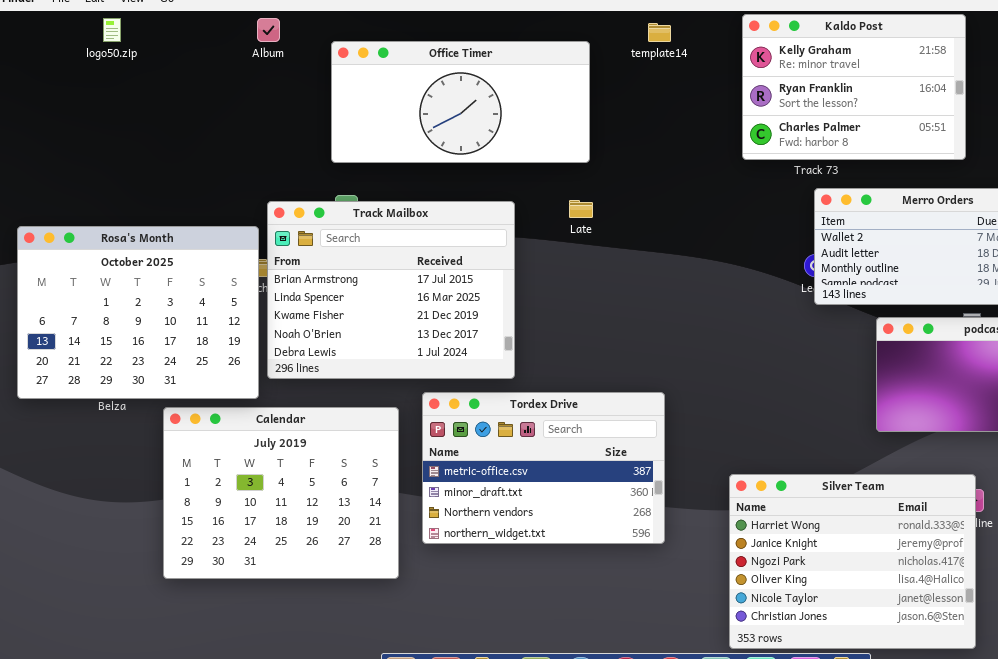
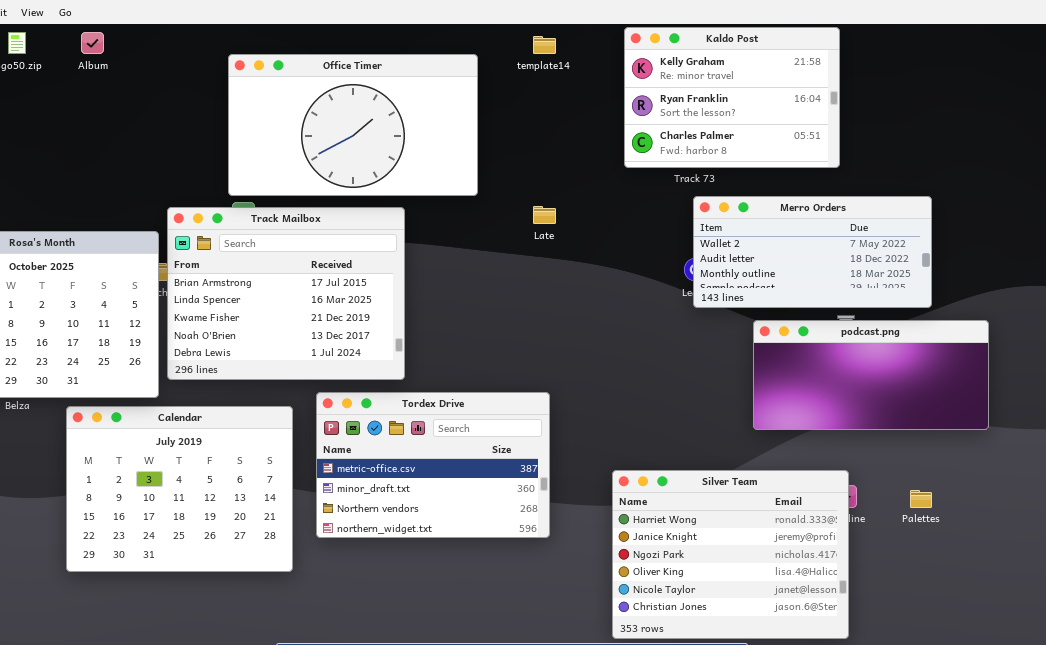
Album: [257,18,280,42] -> [81,32,104,54], moved
Office Timer: [331,41,590,163] -> [228,54,478,196], resized
Late: [569,200,593,218] -> [533,206,556,224], moved

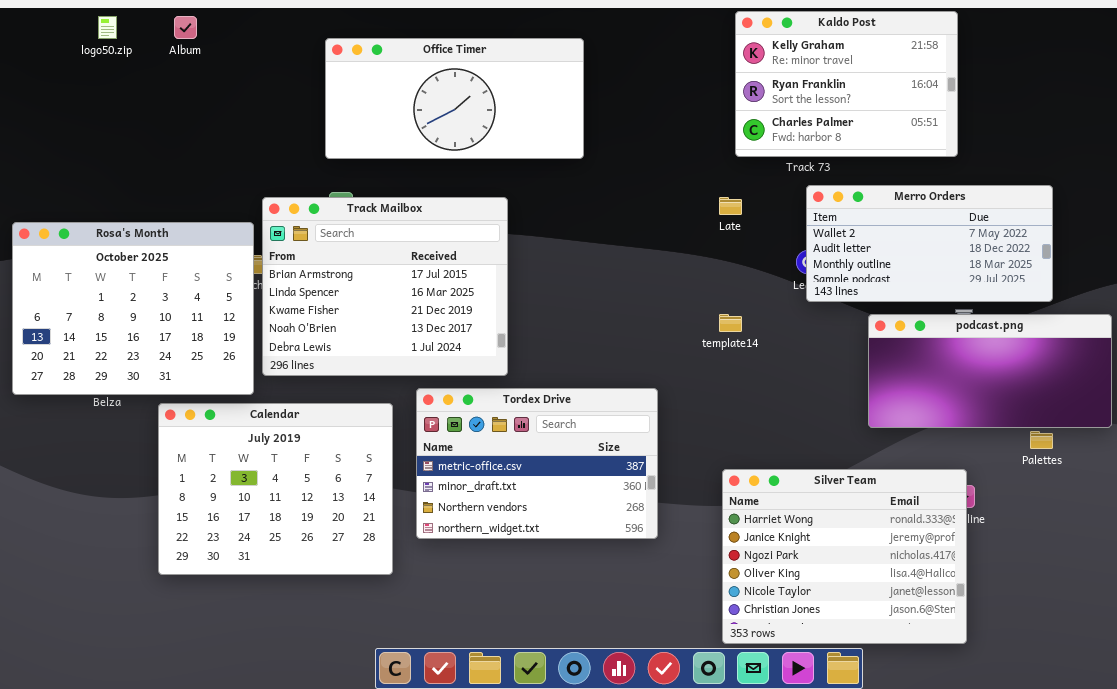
template14: [533,36,556,54] -> [719,314,742,332], moved
Office Timer: [228,54,478,196] -> [325,38,584,159], resized
Late: [533,206,556,224] -> [719,197,742,215], moved
Palettes: [910,490,932,508] -> [1030,431,1053,449], moved

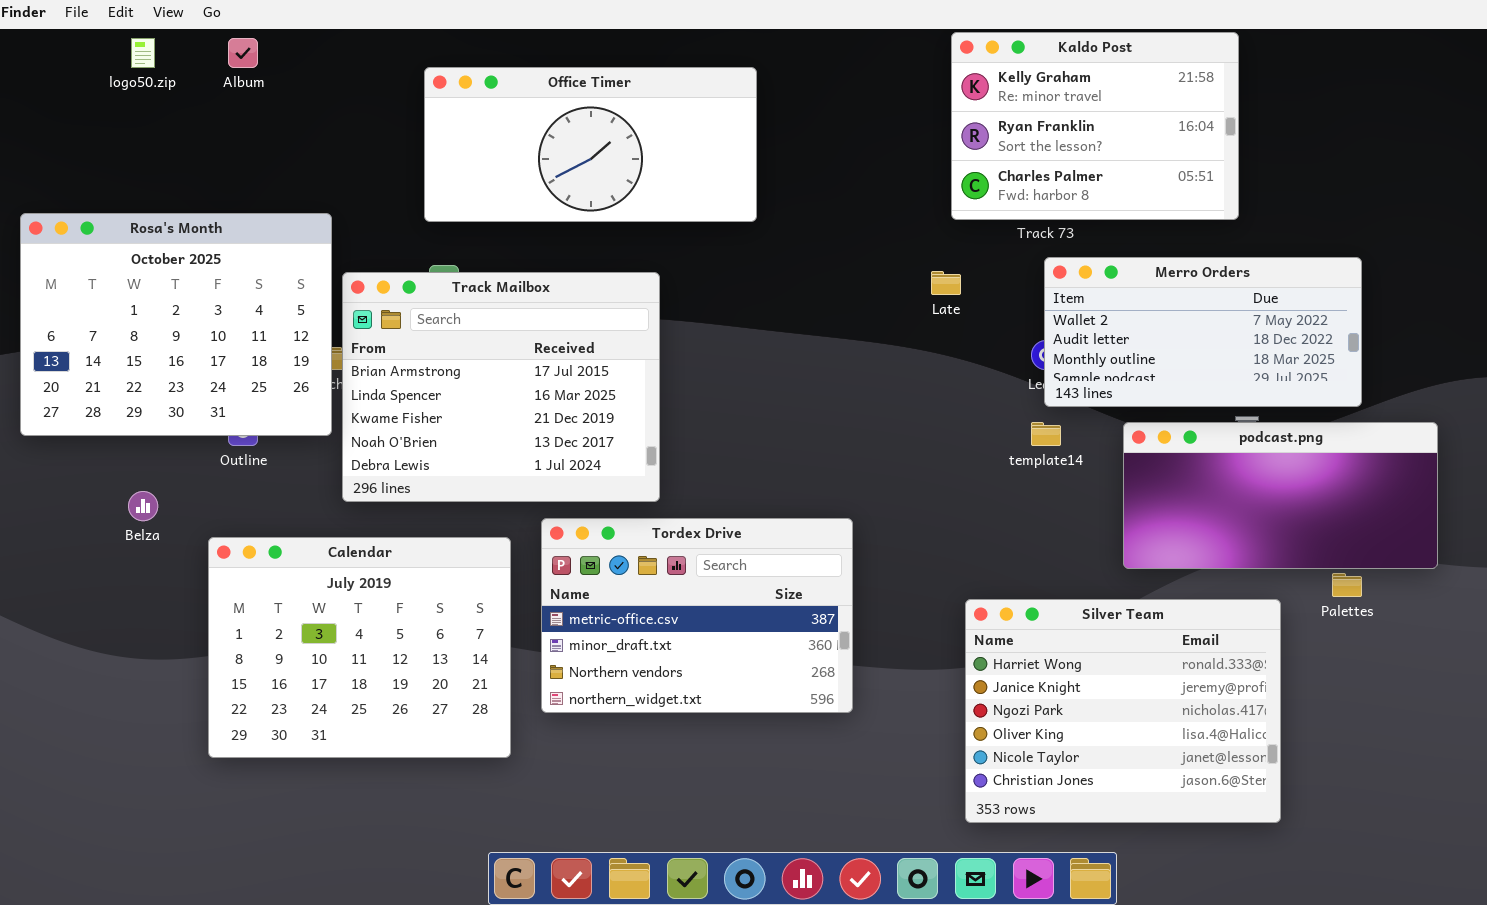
Rosa's Month: [12,222,254,395] -> [20,213,332,436], moved
template14: [719,314,742,332] -> [1031,422,1061,446], moved
Silver Team: [722,469,967,644] -> [965,599,1281,823], moved

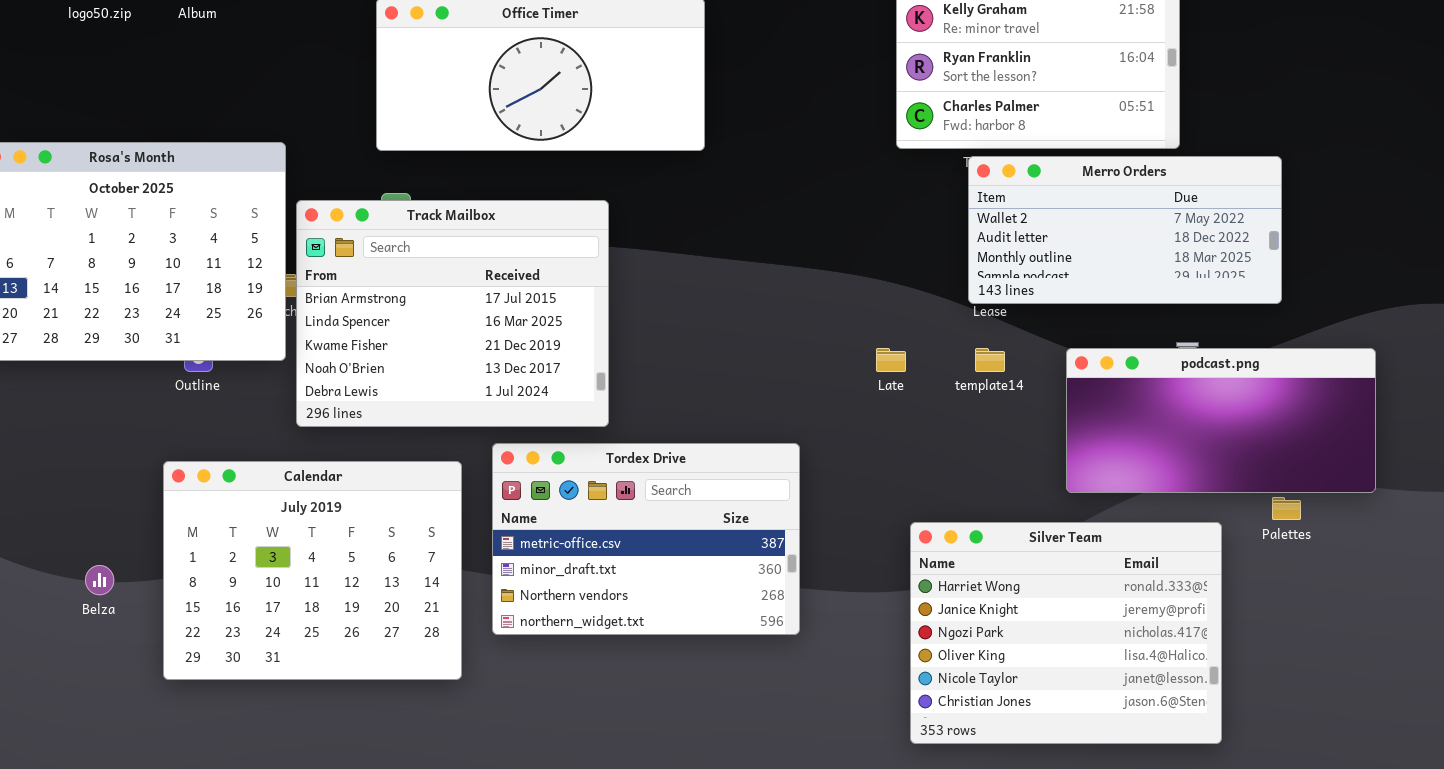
Merro Orders: [1044,257,1362,407] -> [968,156,1282,304], moved
Late: [931,271,961,295] -> [876,348,906,372], moved
Belza: [128,491,158,521] -> [85,565,114,595], moved

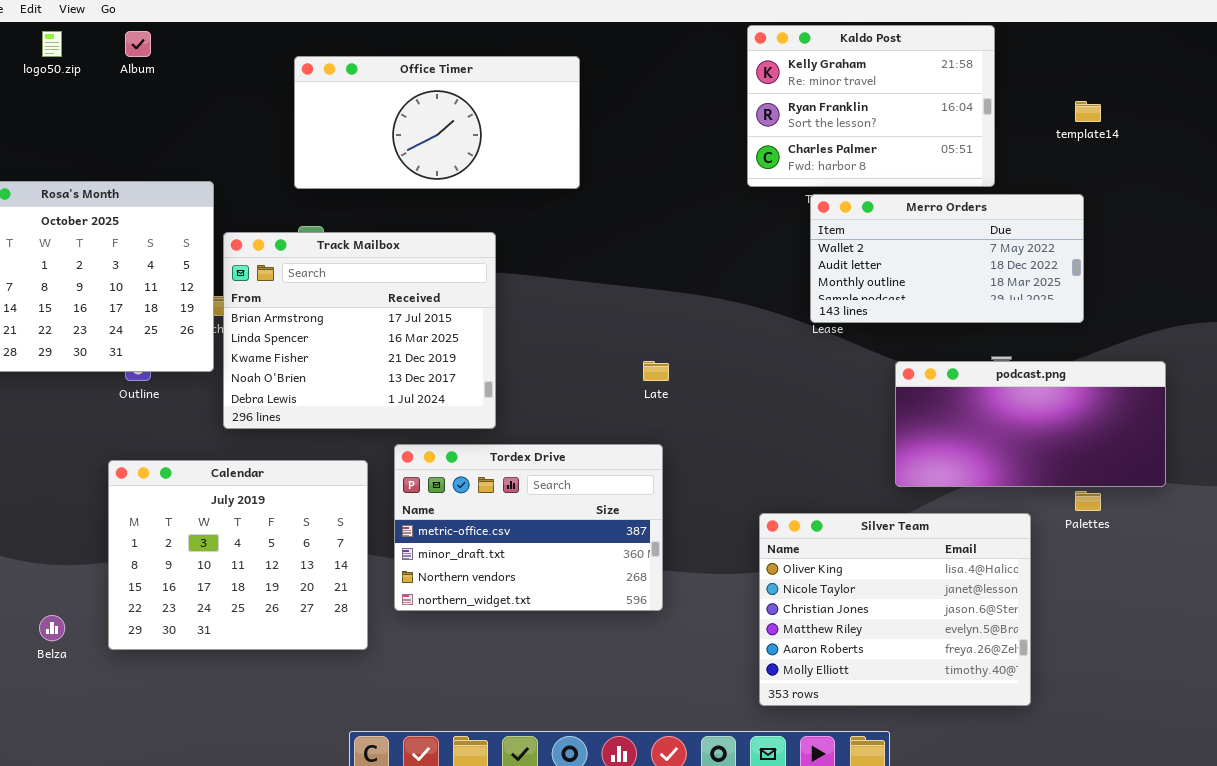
Late: [876,348,906,372] -> [643,361,669,381], moved
template14: [975,348,1005,372] -> [1075,101,1101,122], moved
Silver Team: [910,522,1222,744] -> [759,513,1031,706], scrolled down 3 rows
Belza: [85,565,114,595] -> [39,615,65,641], moved

